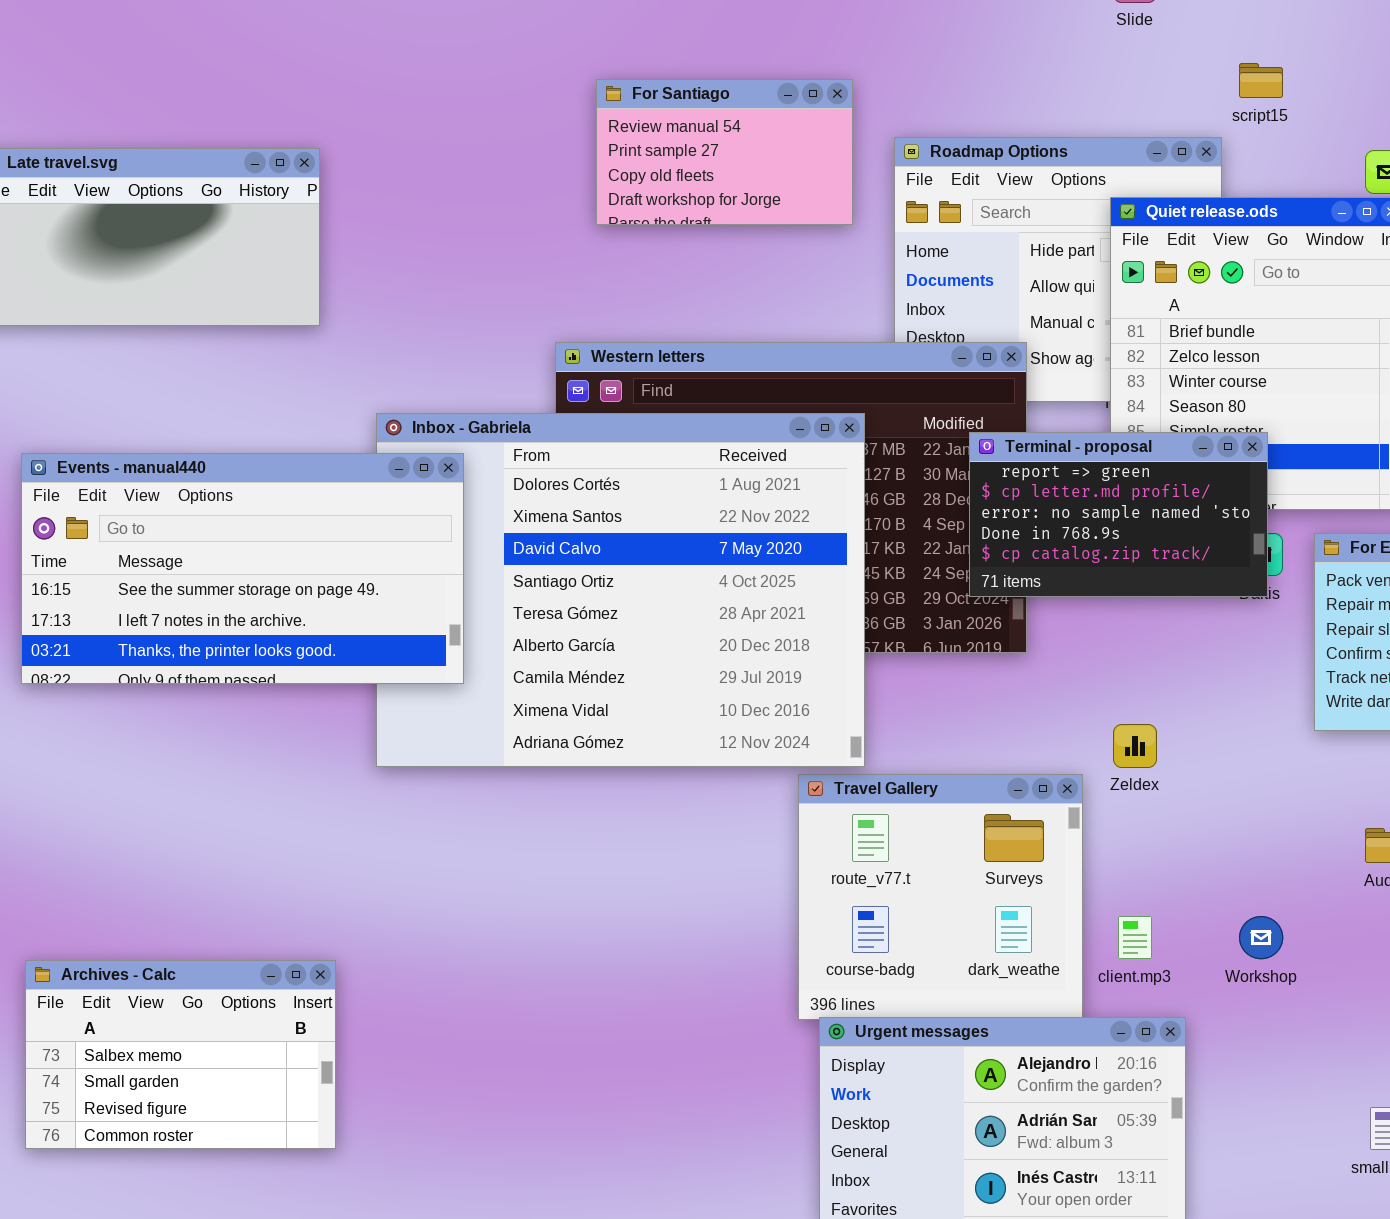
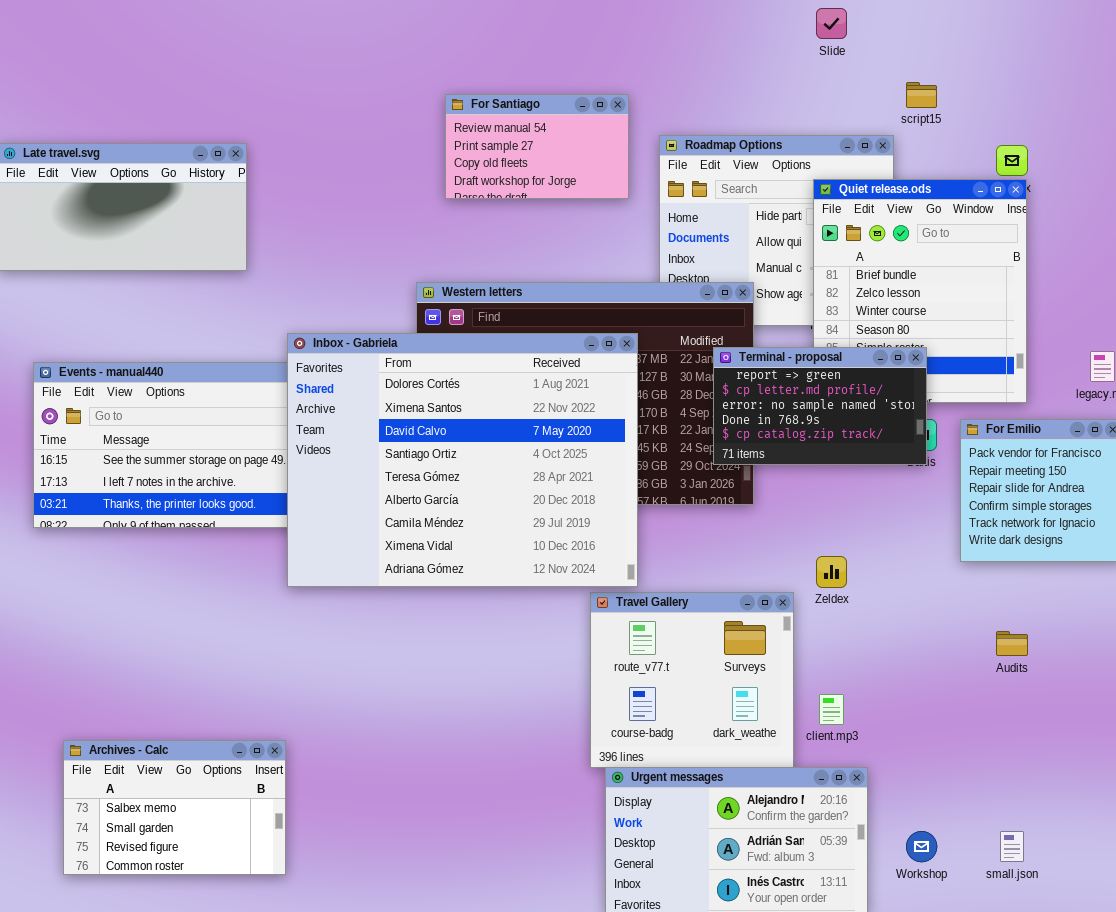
Inbox - Gabriela: [376,413,865,767] -> [287,333,638,587], raised
Workshop: [1239,916,1283,959] -> [906,831,937,862], moved
Archives - Calc: [25,960,336,1149] -> [63,740,286,875], moved

